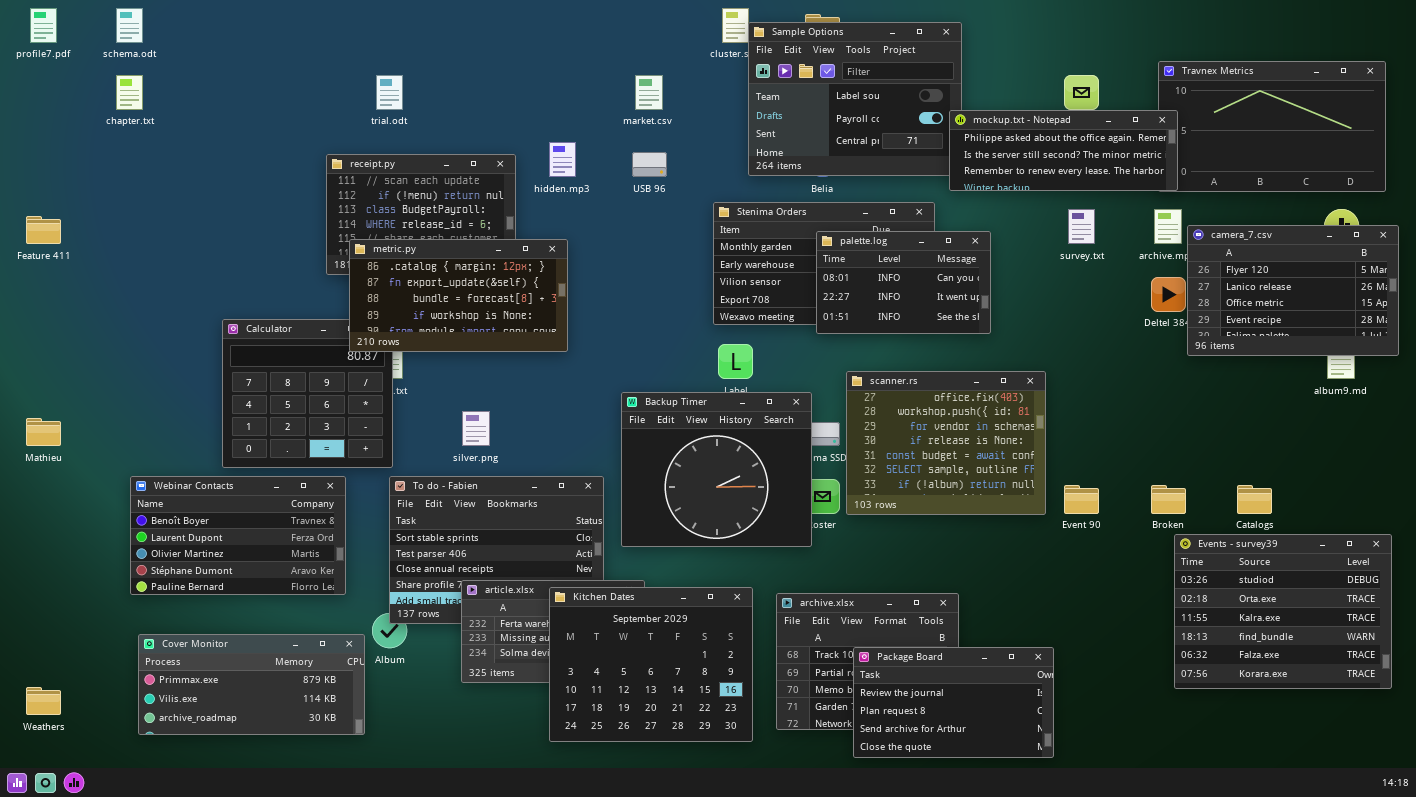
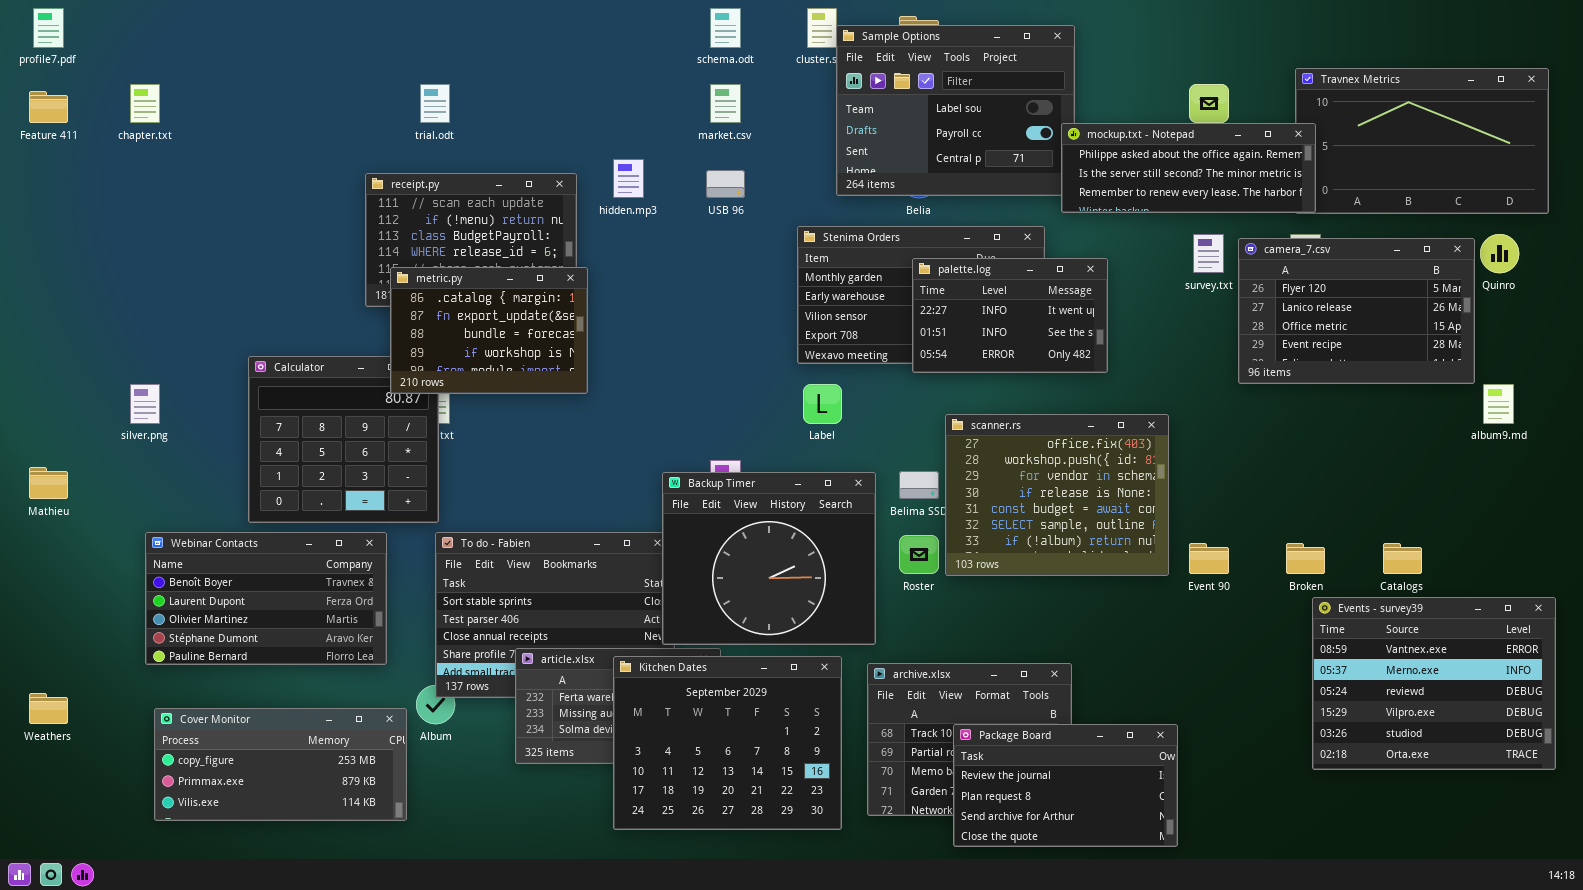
schema.odt: [116,8,143,43] -> [710,8,741,48], moved
Feature 411: [26,216,61,244] -> [29,91,68,123], moved
camera_7.csv: [1187,225,1399,356] -> [1238,238,1475,384], moved
palette.log: [816,231,991,334] -> [912,258,1108,373], scrolled down 1 row
metric.py: [349,239,568,352] -> [390,267,588,394], resized
Backup Timer: [621,392,812,547] -> [662,472,876,645], moved
silver.png: [462,411,490,446] -> [130,384,160,424], moved
Events - survey39: [1174,534,1392,689] -> [1312,597,1556,770], scrolled up 4 rows
Cover Monitor: [138,634,365,735] -> [154,708,407,821], scrolled up 1 row
Weathers: [26,687,61,715] -> [29,693,68,724], moved

